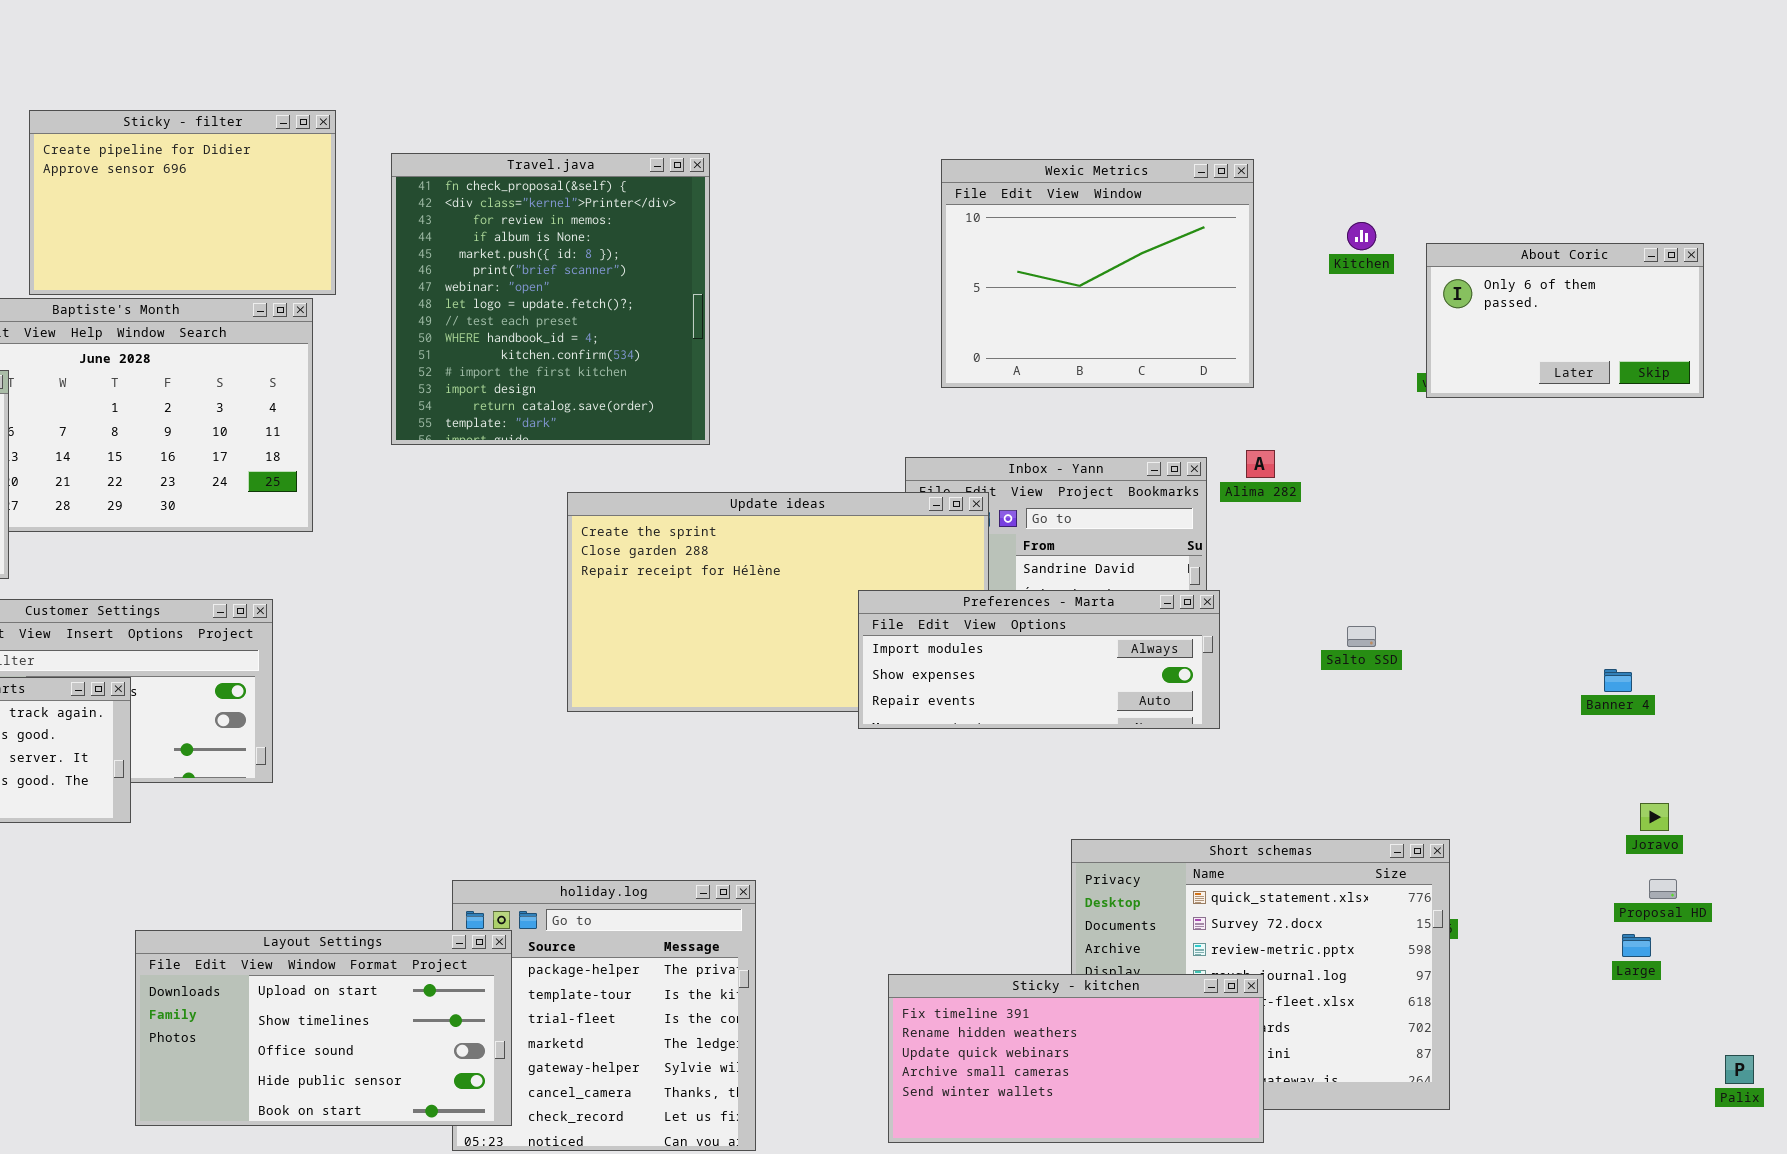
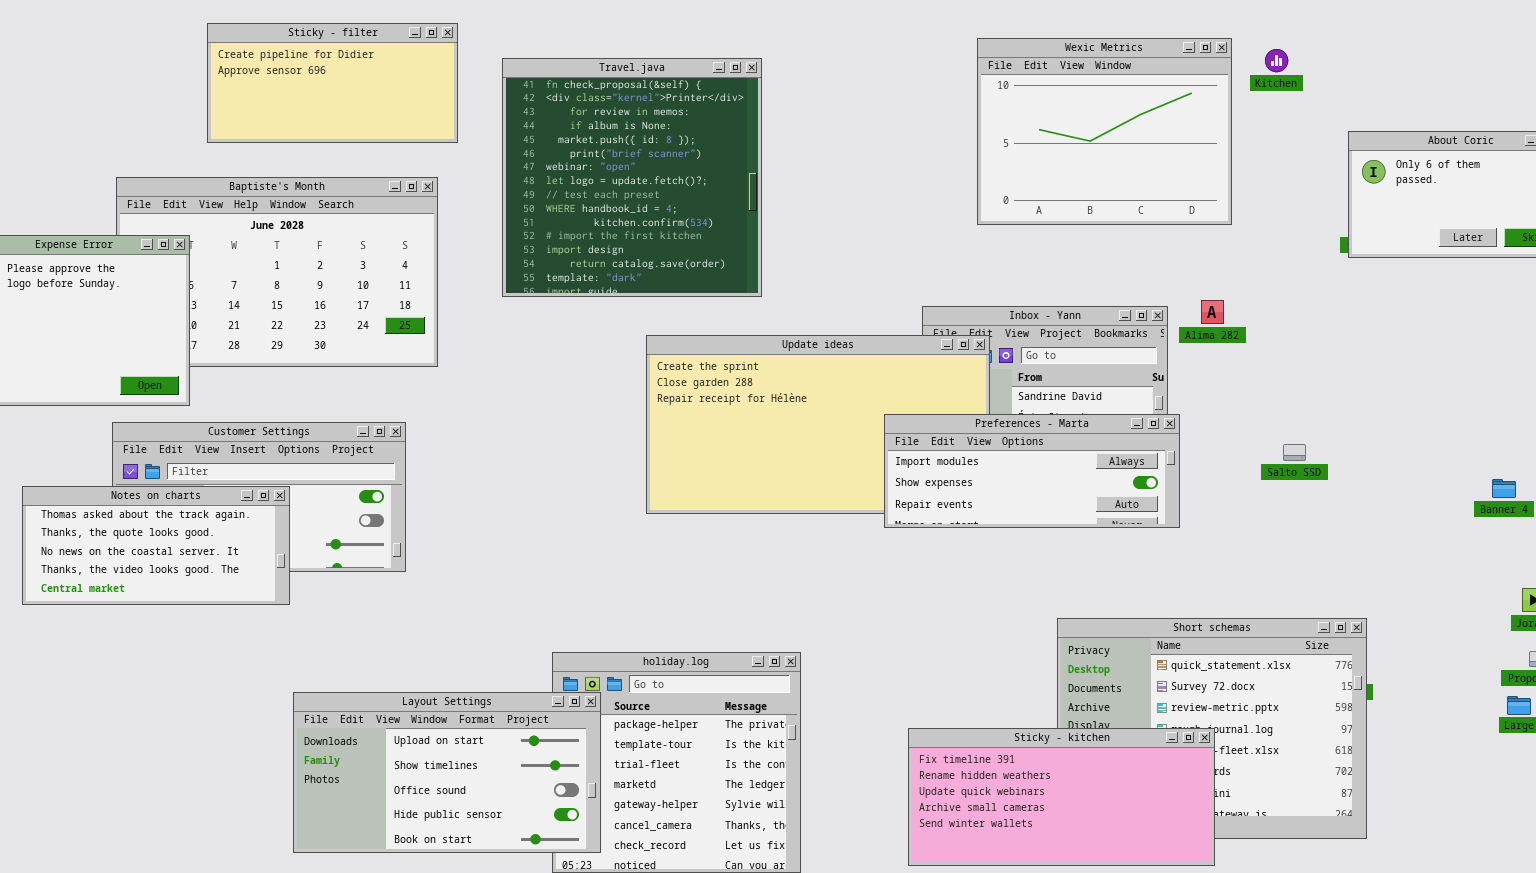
Sticky - filter: [29,110,336,295] -> [207,23,458,143], resized
Wexic Metrics: [941,159,1254,388] -> [977,38,1232,225], moved
Kitchen: [1347,222,1376,250] -> [1265,49,1288,72], moved

